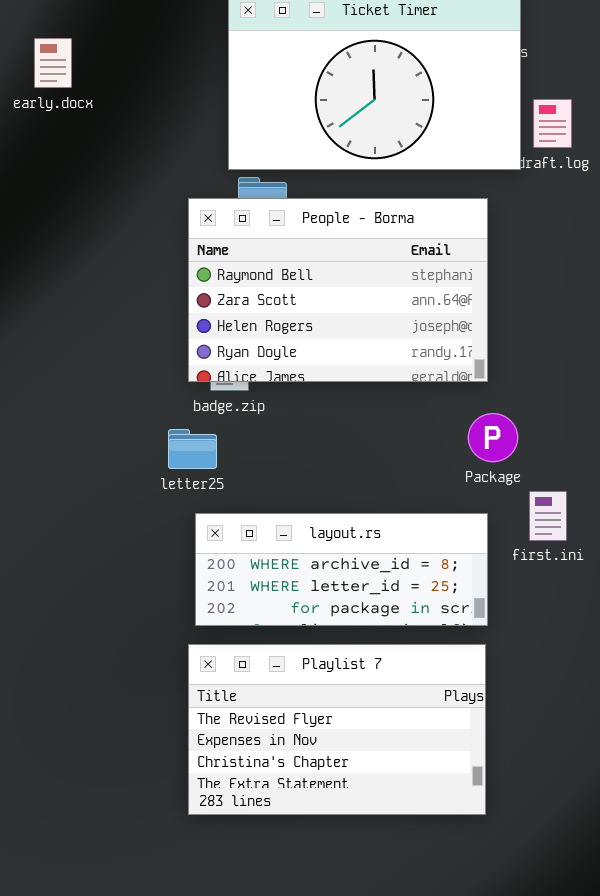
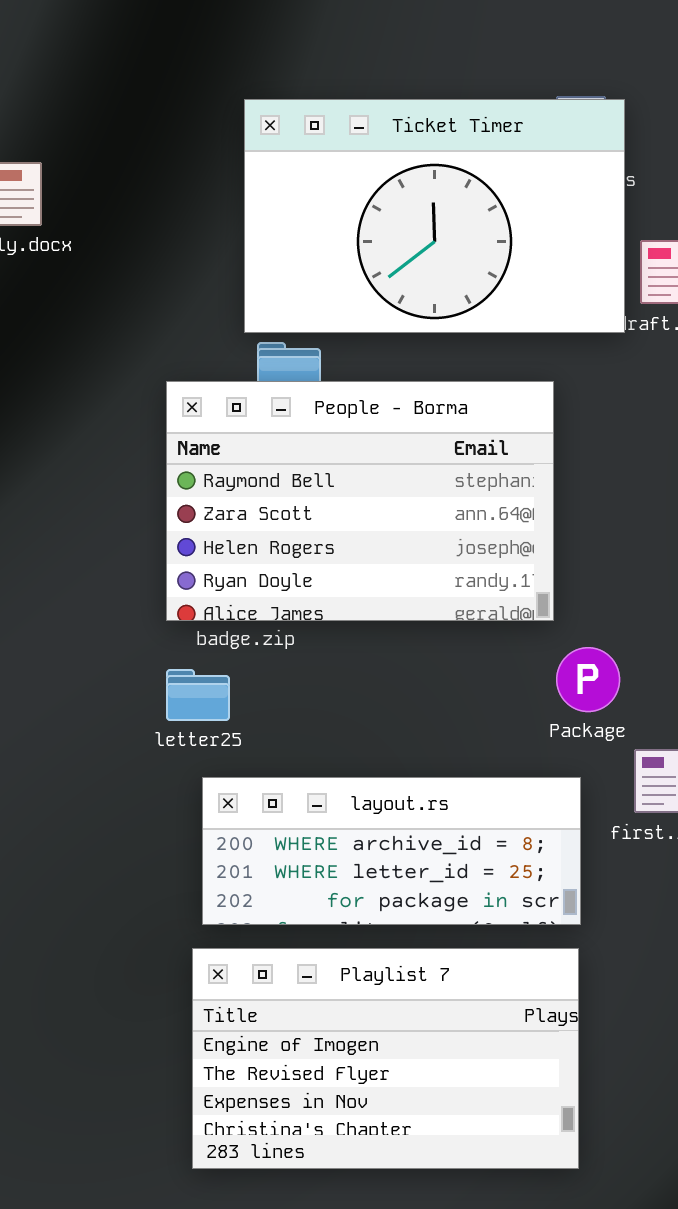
People - Borma: [188,198,488,382] -> [166,381,554,621], moved
Playlist 7: [188,644,486,815] -> [192,948,579,1169], scrolled up 1 row

